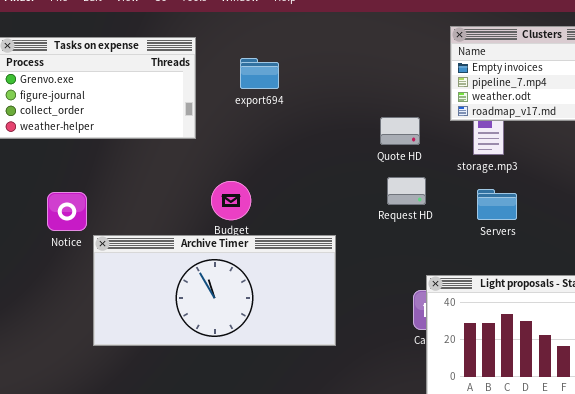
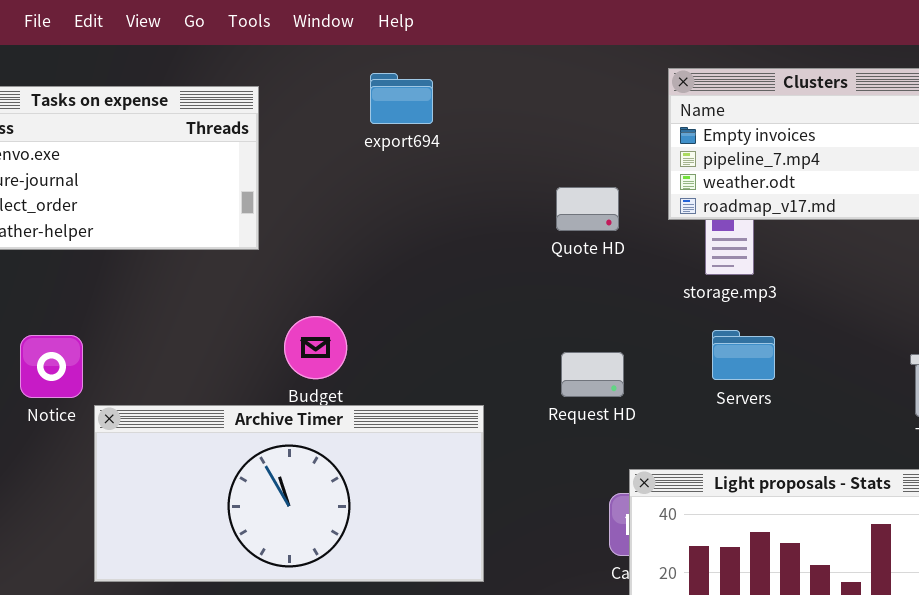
export694: [240,58,279,89] -> [370,73,433,124], moved
Quote HD: [380,117,420,145] -> [556,187,619,231], moved
Request HD: [387,177,426,205] -> [561,352,624,397], moved

